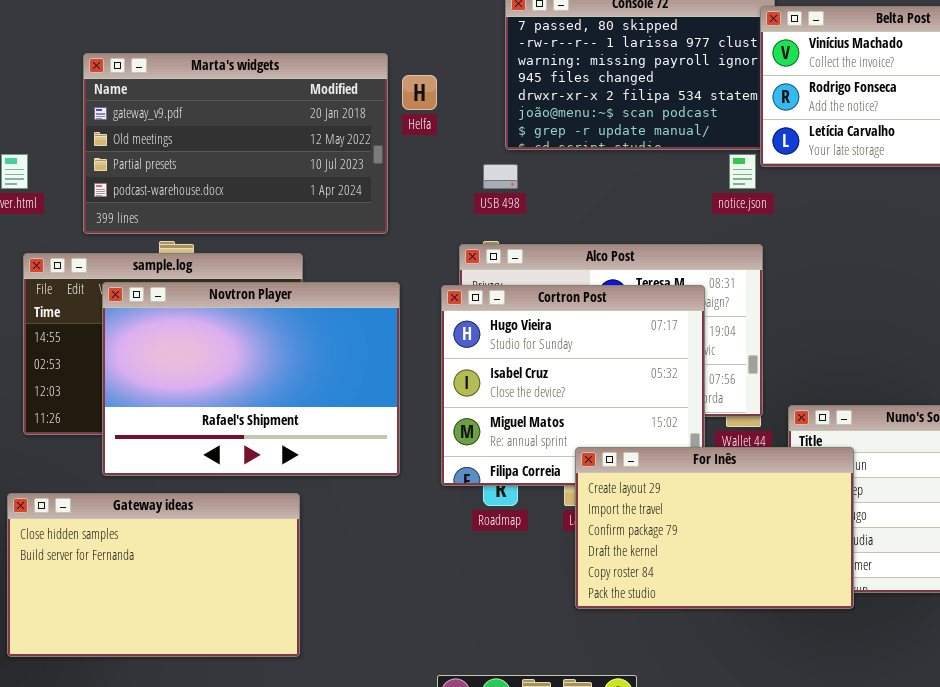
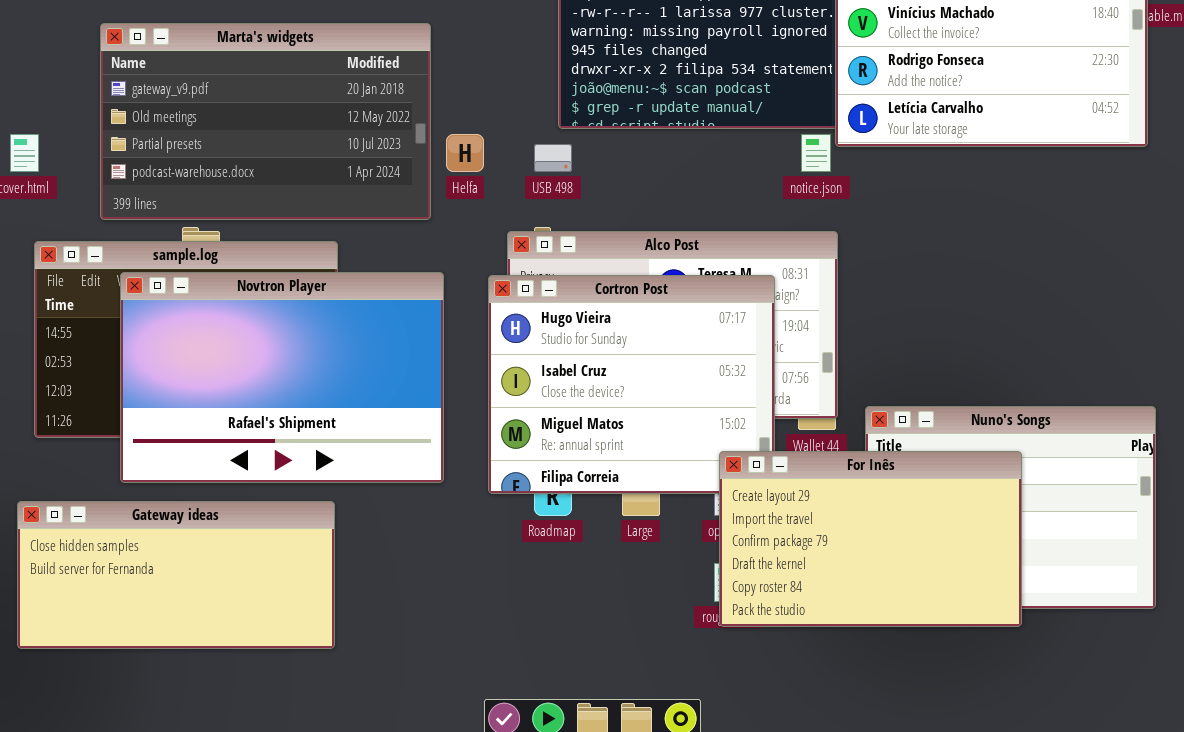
Helfa: [402,75,437,110] -> [446,134,484,172], moved
For Inês: [575,447,854,609] -> [719,451,1022,627], moved
Gateway ideas: [7,493,300,657] -> [17,501,335,649], resized

